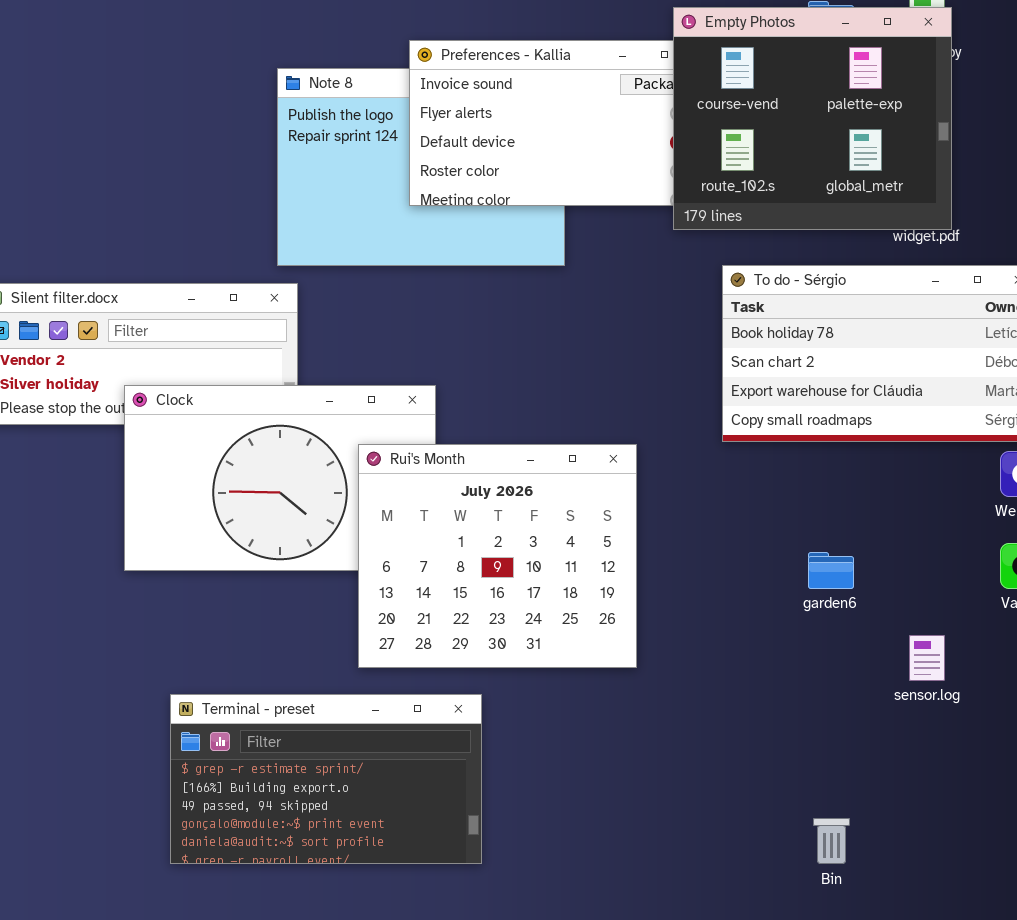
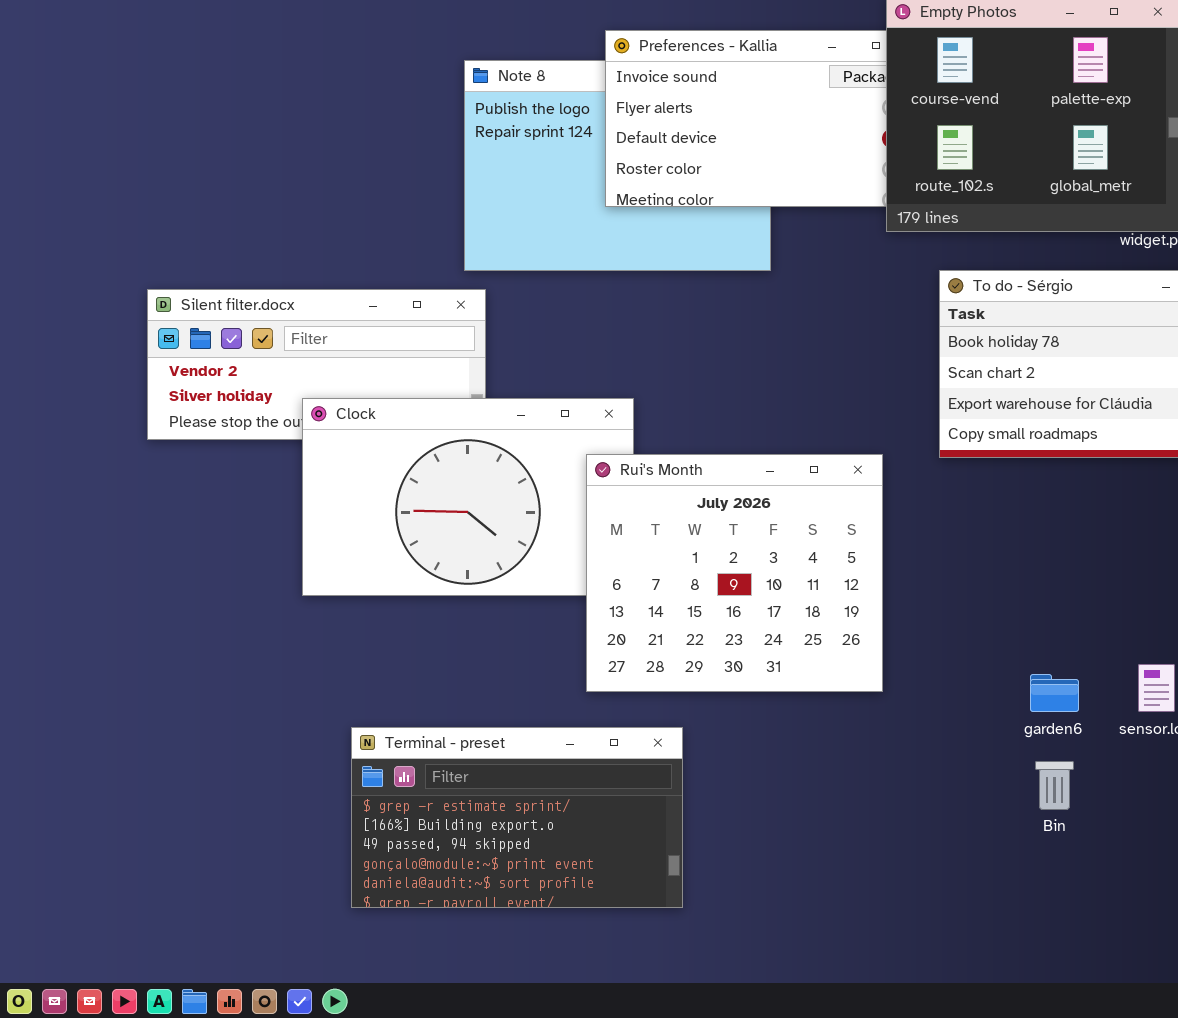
Rui's Month: [358,444,637,668] -> [586,454,883,692], moved
garden6: [808,552,854,589] -> [1030,674,1079,712], moved
Bin: [813,818,850,864] -> [1035,761,1074,810], moved

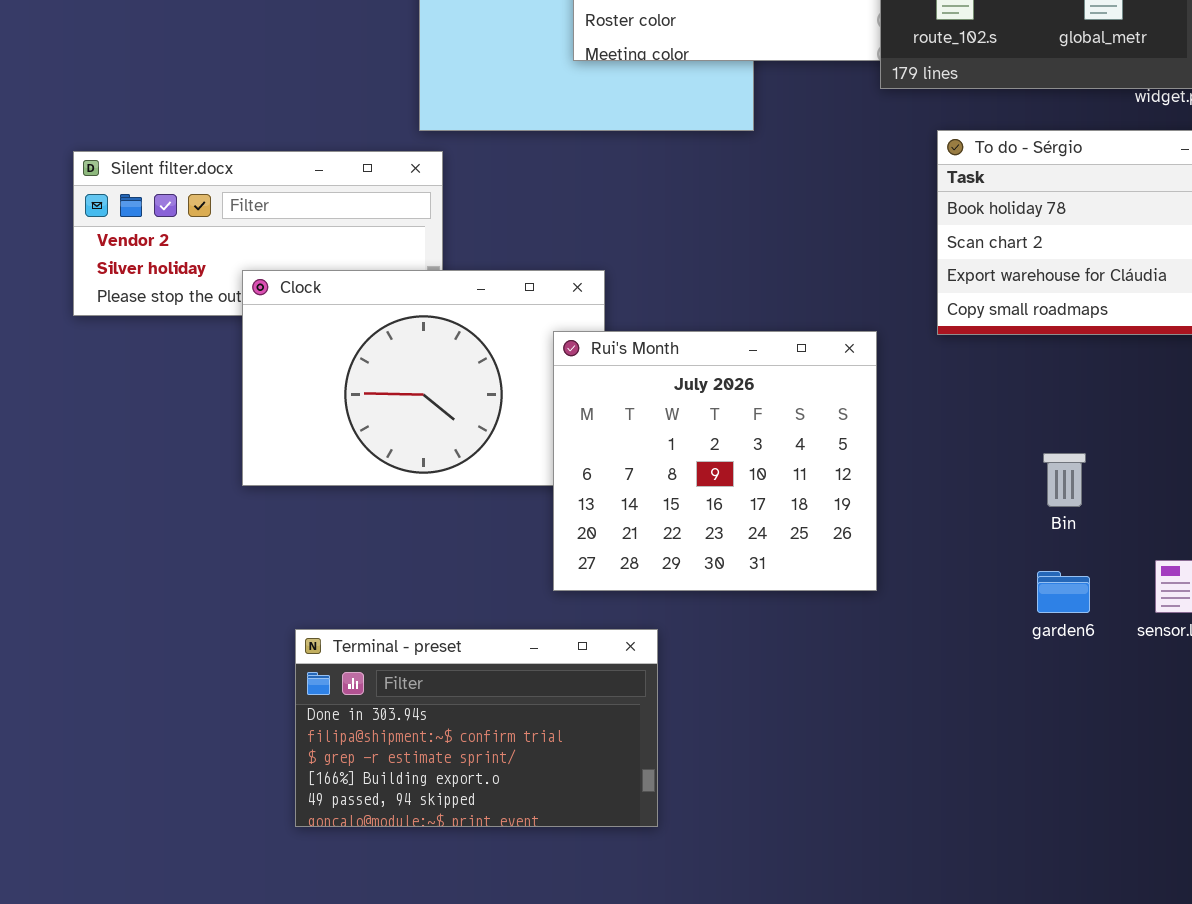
Terminal - preset: [351,727,683,908] -> [295,629,658,827], scrolled up 2 rows
Bin: [1035,761,1074,810] -> [1043,453,1086,507], moved

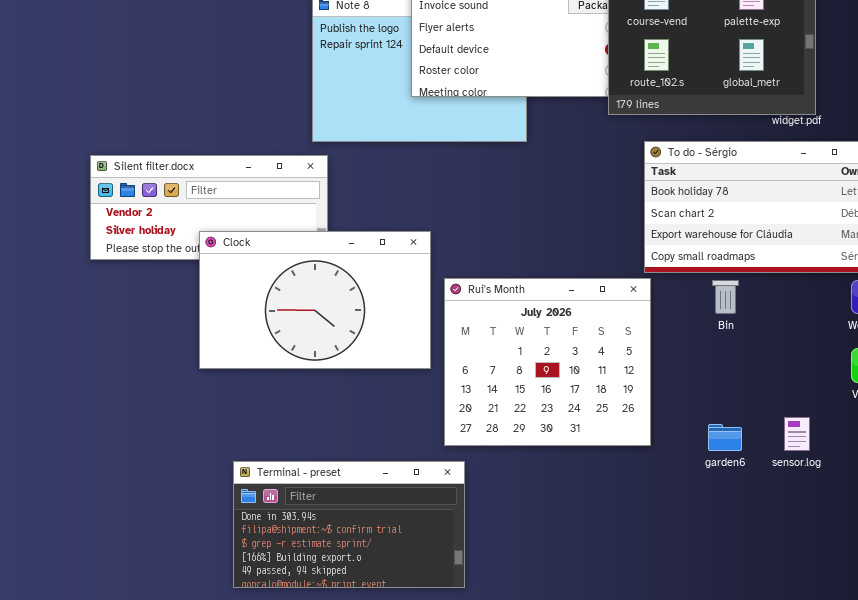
Rui's Month: [553,331,877,591] -> [444,278,651,446], moved
Bin: [1043,453,1086,507] -> [712,280,739,314], moved

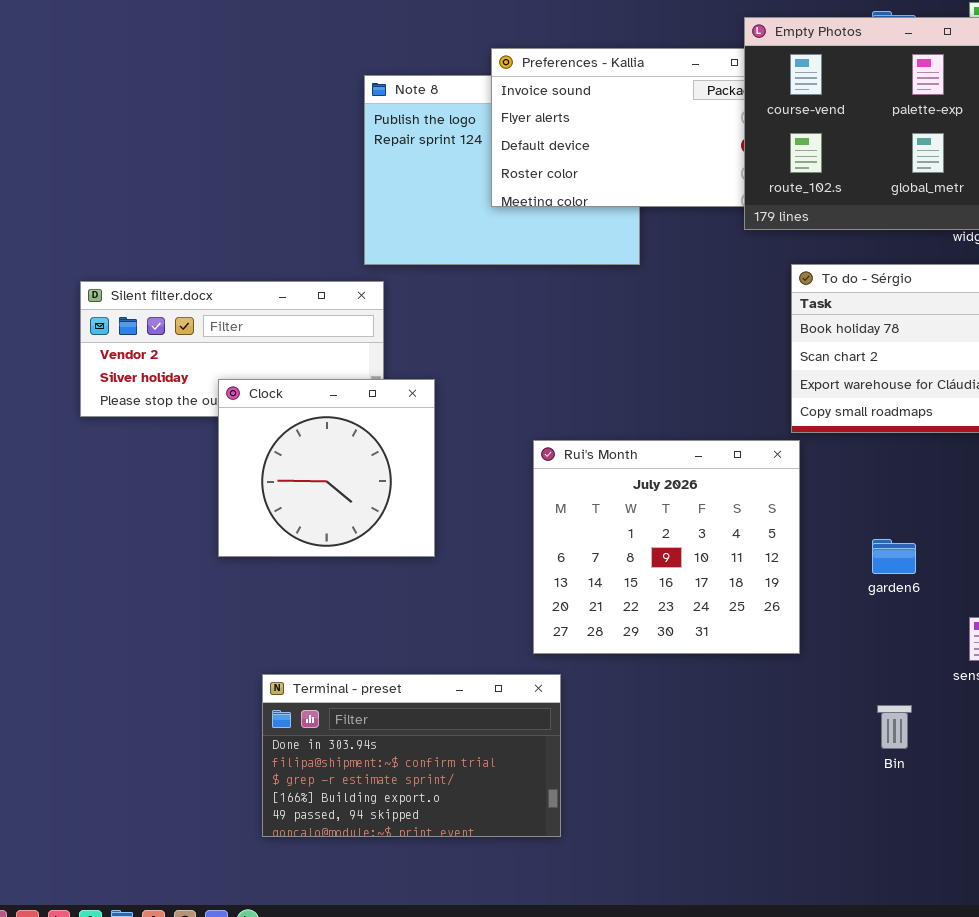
Clock: [199,231,431,369] -> [218,379,435,557], resized
Bin: [712,280,739,314] -> [877,705,912,749], moved
garden6: [708,424,742,451] -> [872,539,916,574], moved

